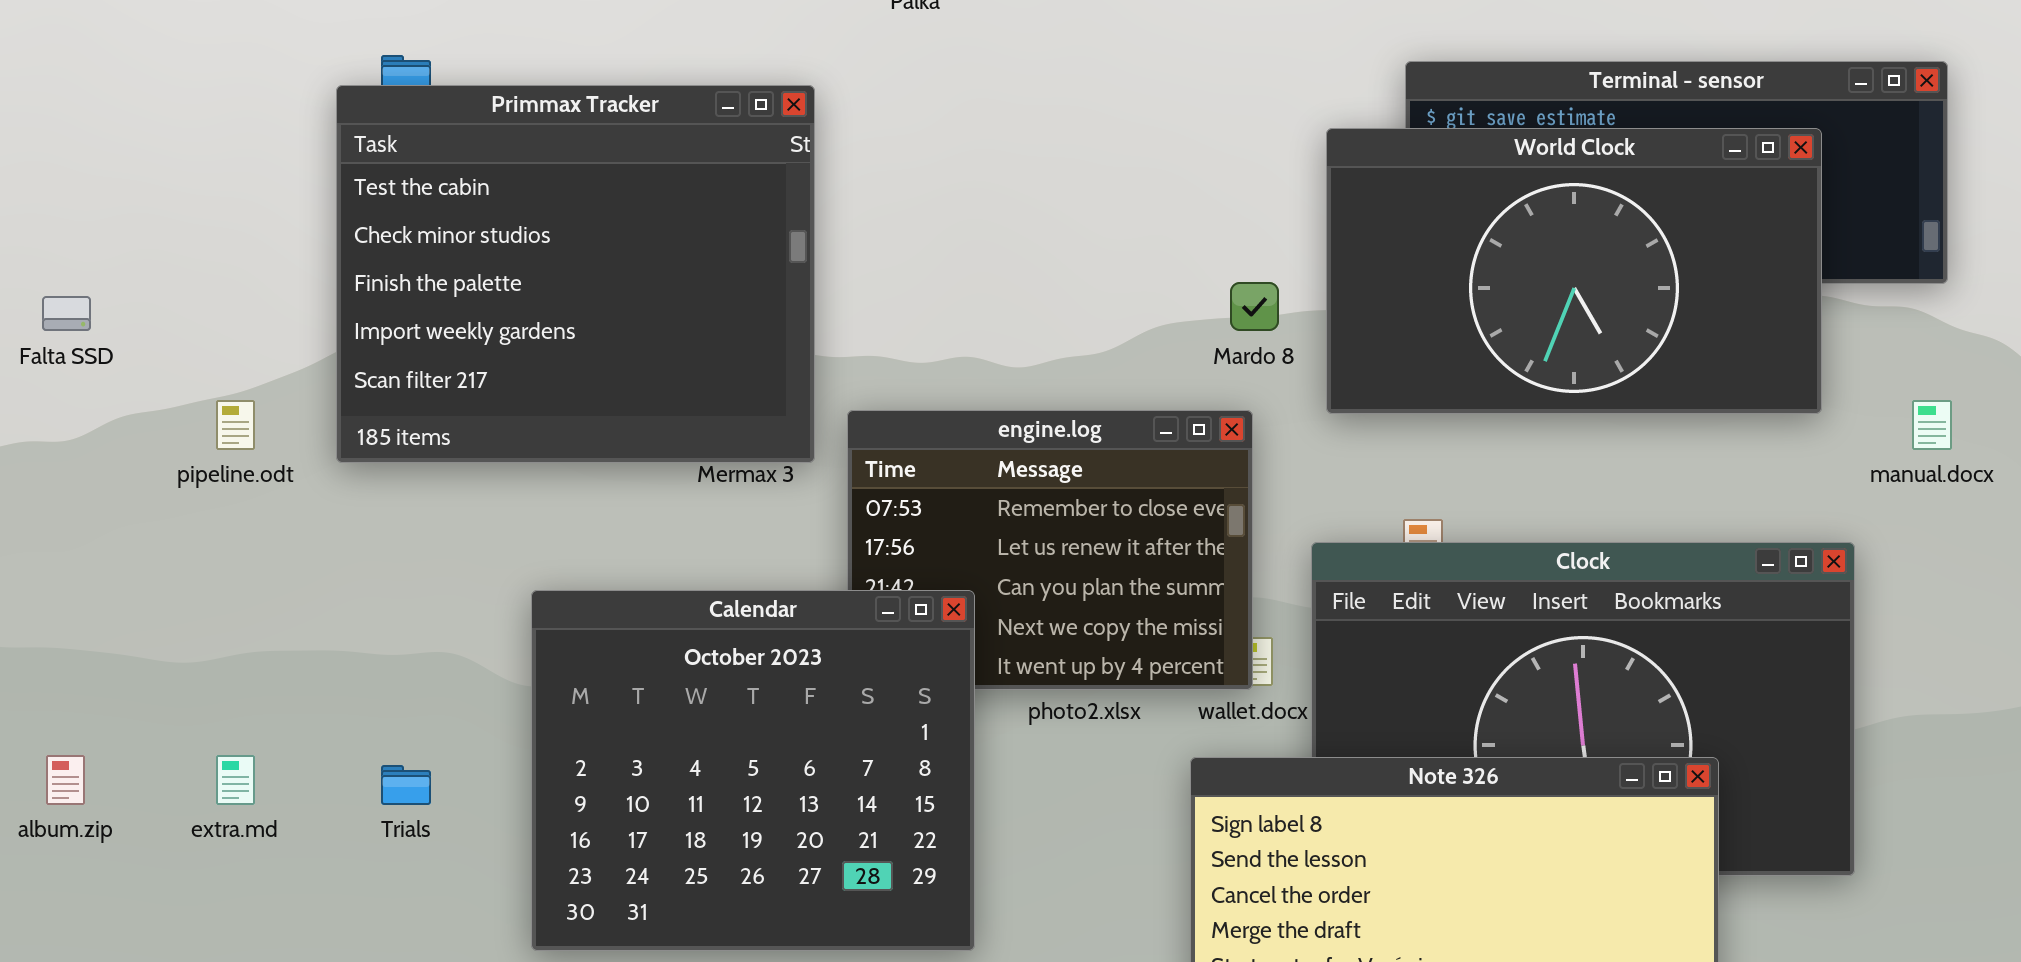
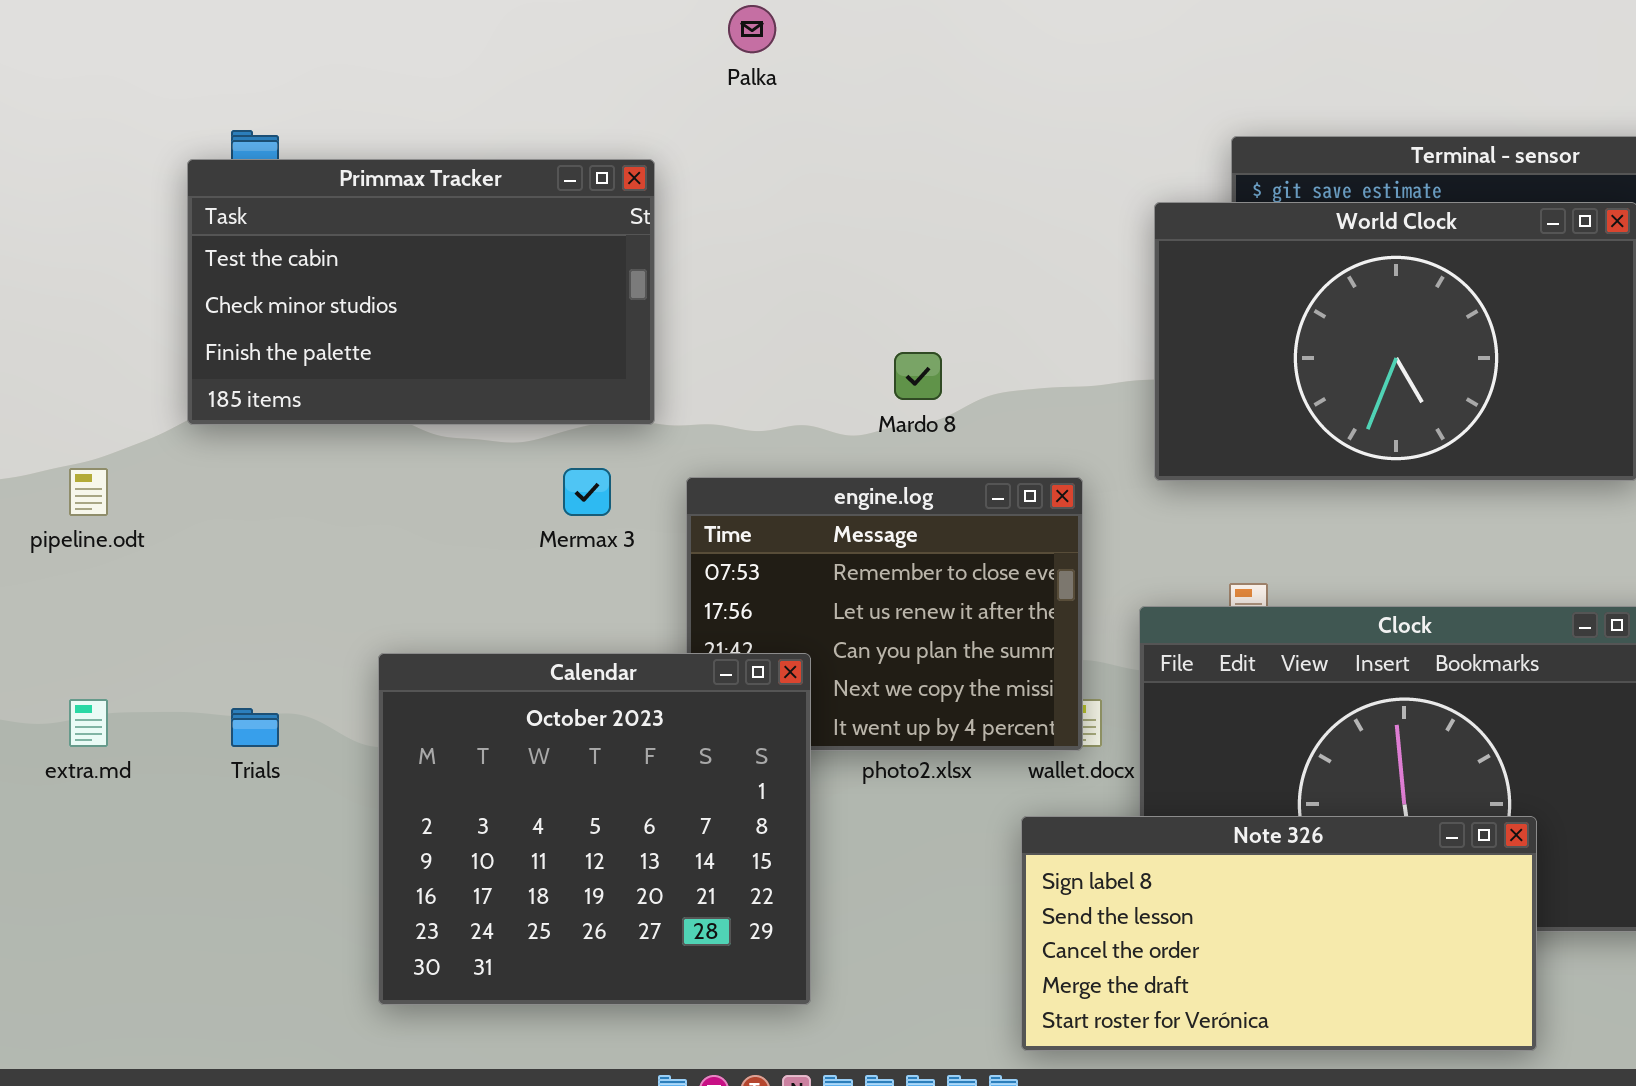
Primmax Tracker: [336,85,815,463] -> [187,159,655,425], resized
Mardo 8: [1230,282,1279,331] -> [894,352,942,400], moved
extra.md: [216,755,255,805] -> [69,699,108,747], moved
Trials: [381,765,431,805] -> [231,708,279,747], moved

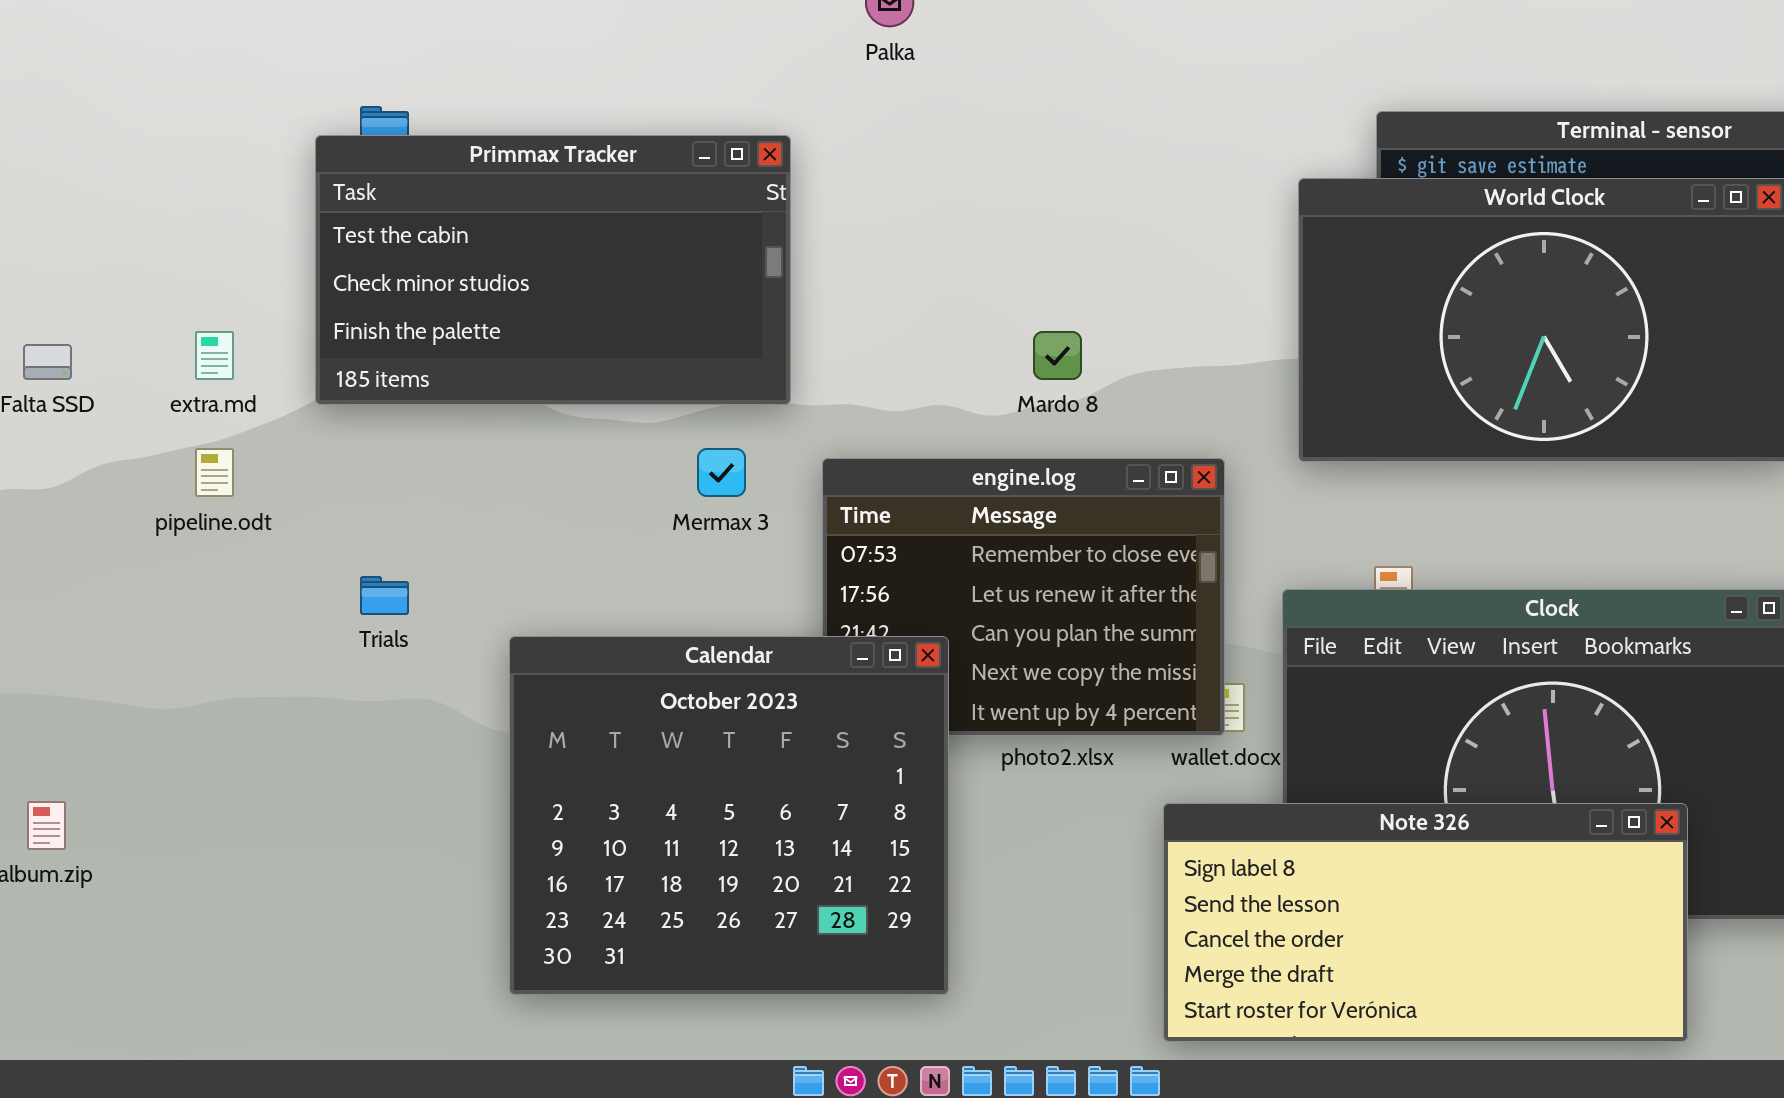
extra.md: [69,699,108,747] -> [195,331,234,380], moved
Trials: [231,708,279,747] -> [360,576,409,615], moved

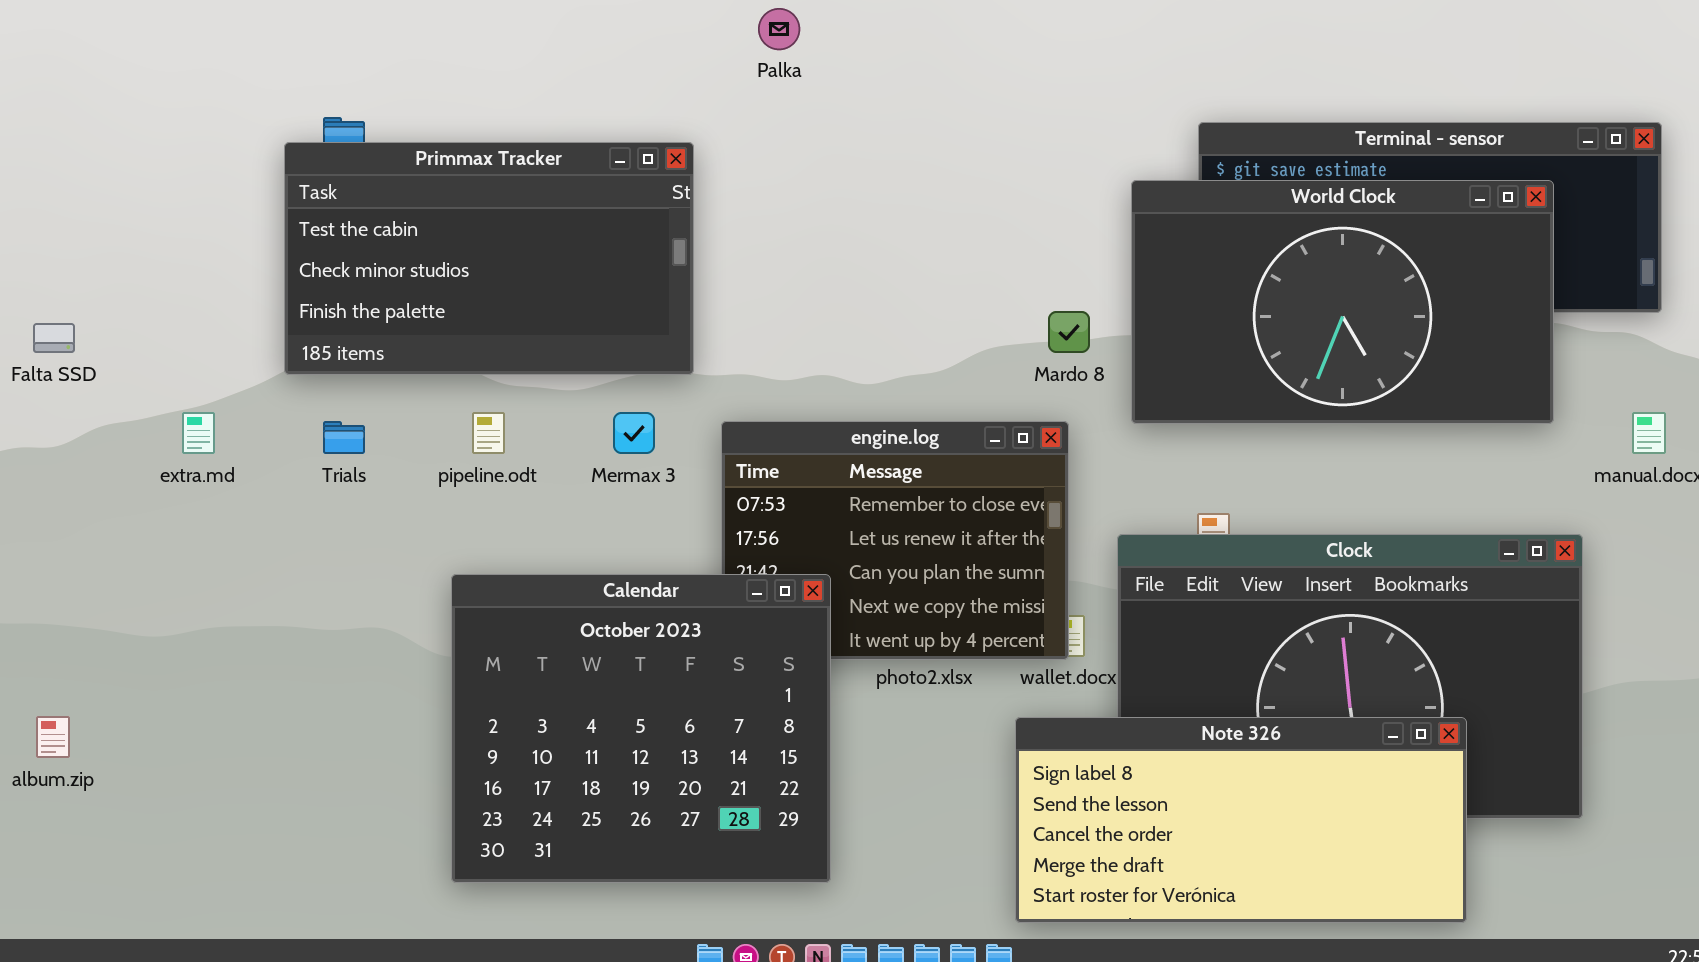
extra.md: [195,331,234,380] -> [182,412,215,454], moved
Mardo 8: [1033,331,1082,380] -> [1048,311,1090,353], moved
pipeline.odt: [195,448,234,497] -> [472,412,505,454], moved
Trials: [360,576,409,615] -> [323,421,365,454], moved

